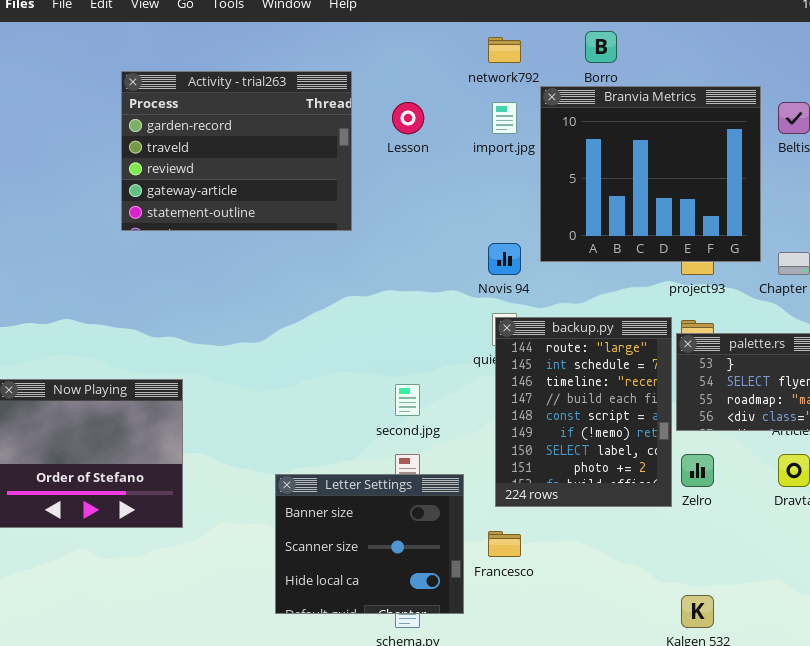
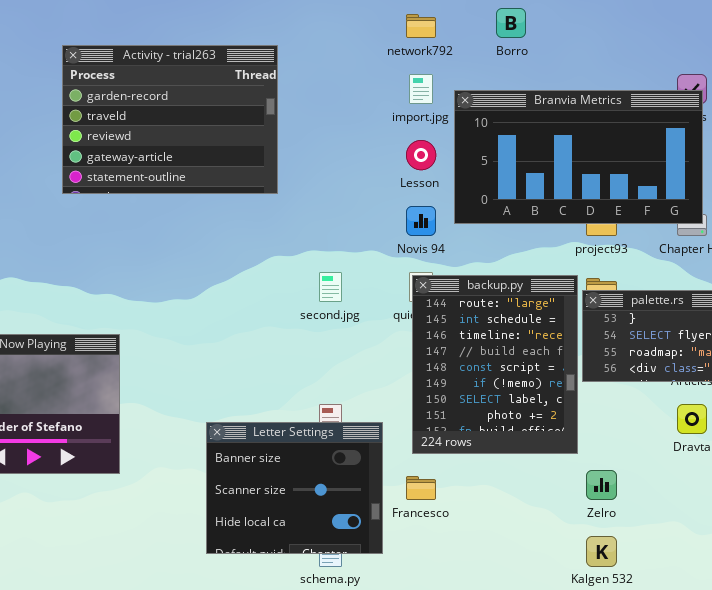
Branvia Metrics: [540,86,761,262] -> [454,90,703,224], resized
Lesson: [392,102,424,134] -> [406,140,436,170], moved
second.jpg: [395,384,420,416] -> [319,272,342,302], moved
Zelro: [681,454,714,487] -> [586,470,617,500], moved

